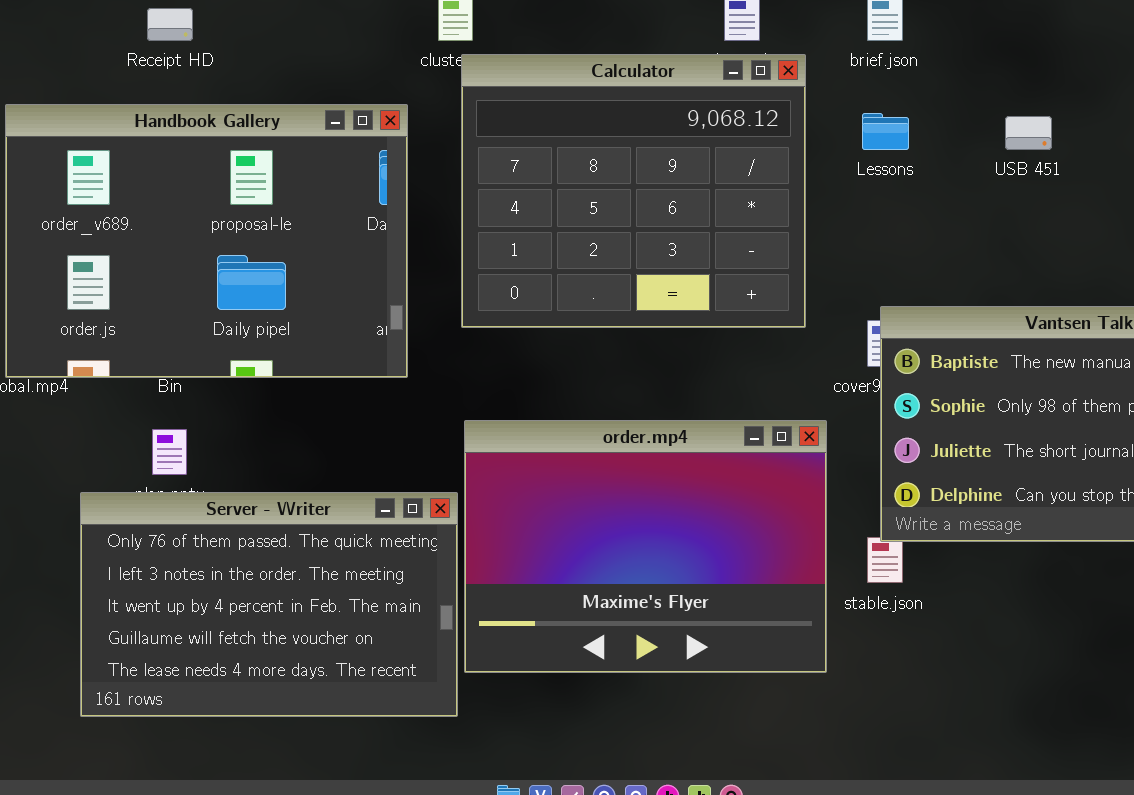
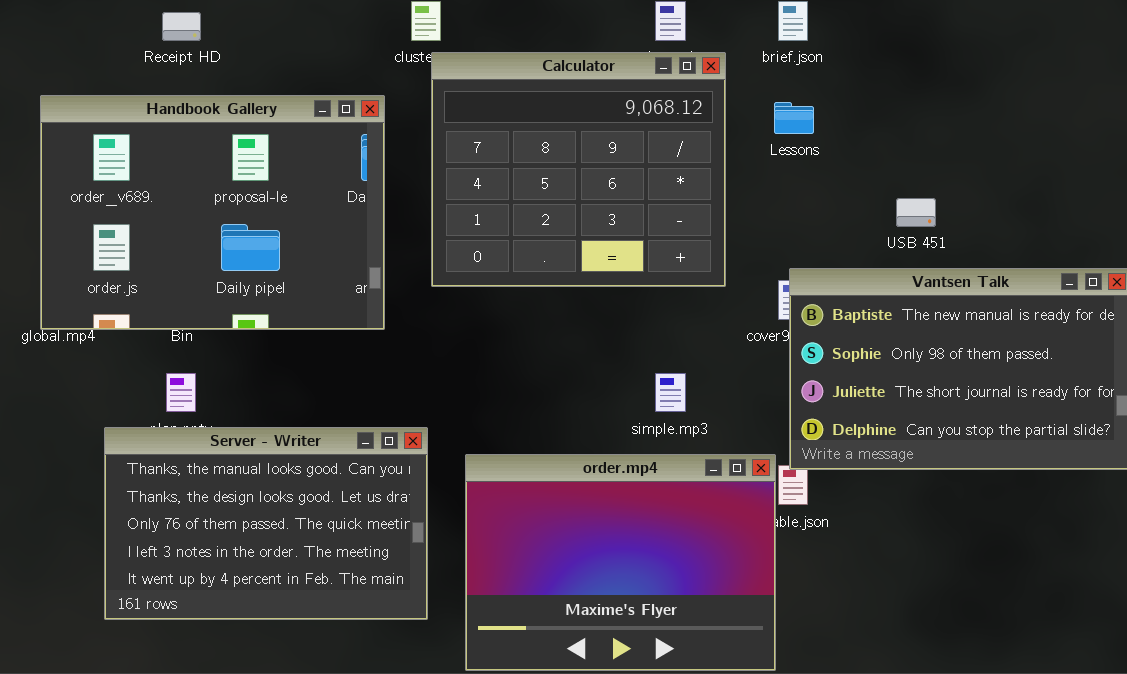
USB 451: [1005,116,1052,150] -> [896,198,936,227], moved
order.mp4: [464,420,827,673] -> [465,454,776,671], moved
Server - Writer: [80,492,458,717] -> [104,427,428,620], scrolled up 2 rows

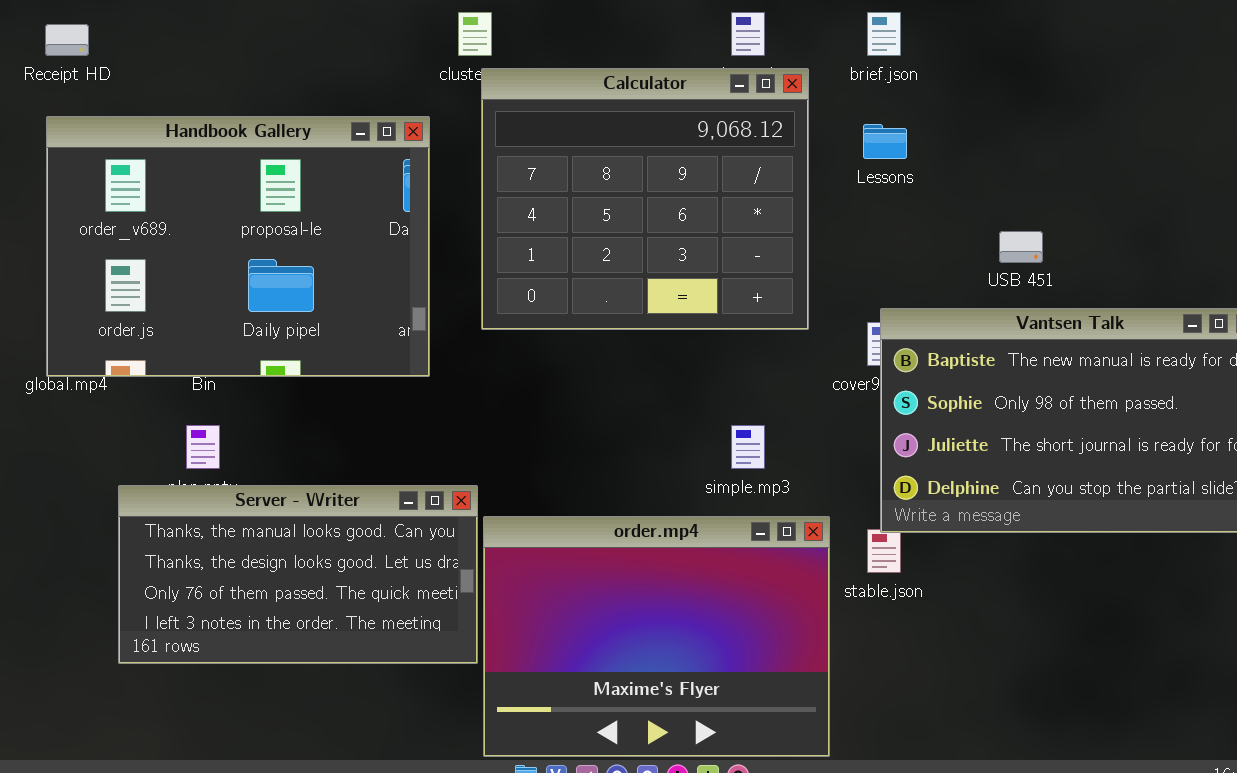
Receipt HD: [162,12,201,41] -> [45,24,89,56], moved
Server - Writer: [104,427,428,620] -> [118,485,478,664], resized
order.mp4: [465,454,776,671] -> [483,516,830,757], moved

